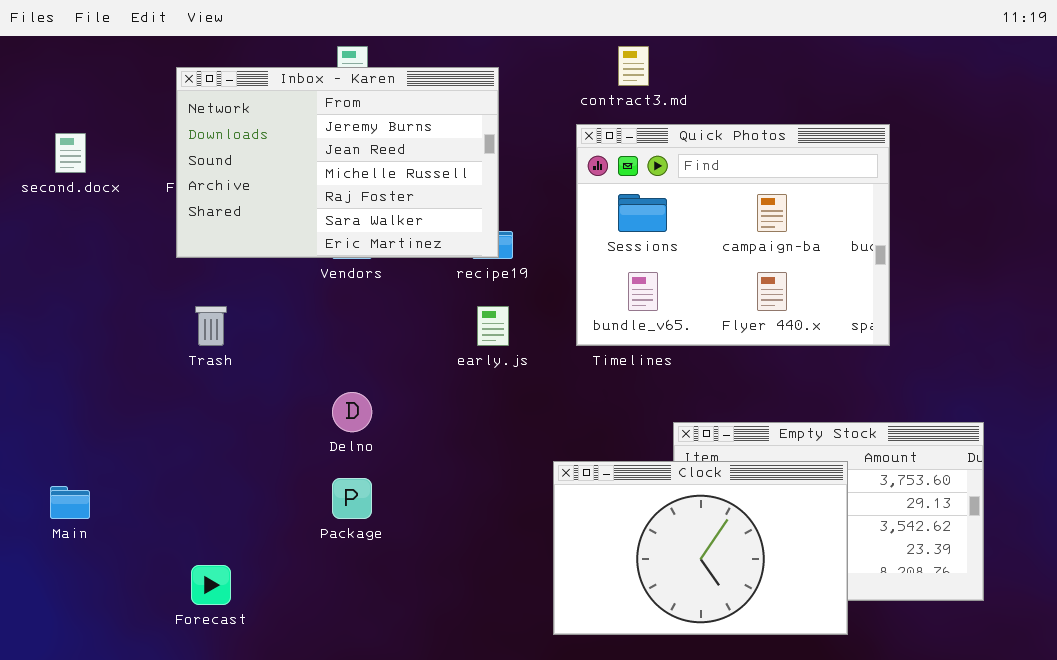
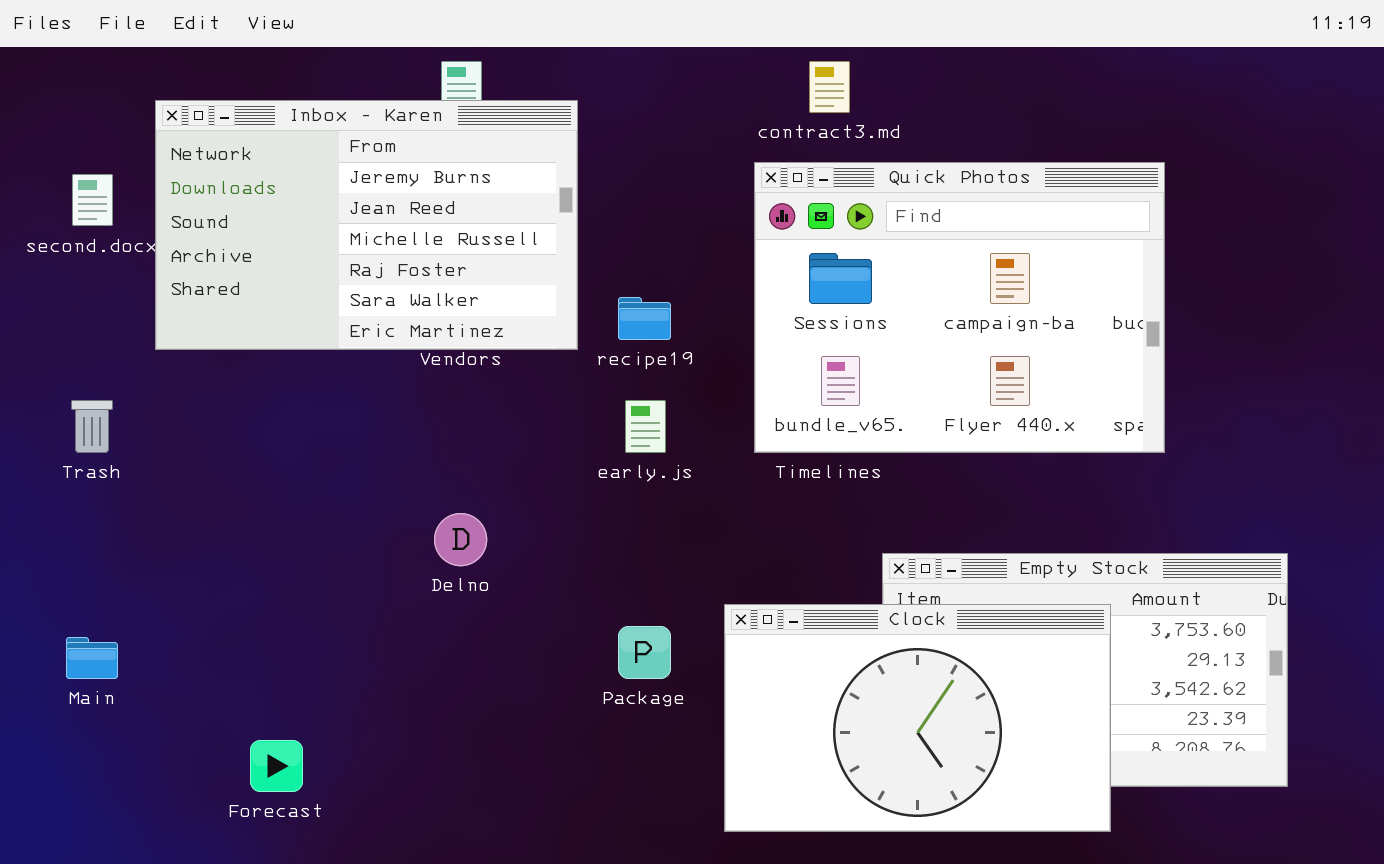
Inbox - Karen: [176,67,499,258] -> [155,100,578,350], moved
Trash: [195,306,227,346] -> [71,400,113,453], moved
Package: [332,478,372,519] -> [618,626,671,679], moved

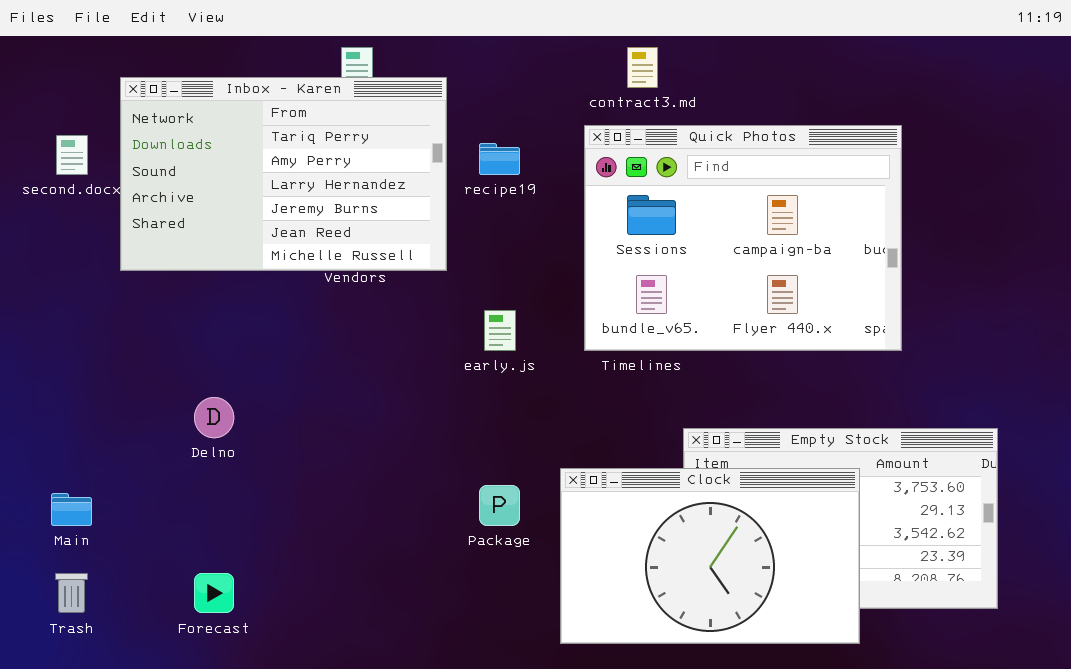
Inbox - Karen: [155,100,578,350] -> [120,77,447,271], scrolled up 3 rows
recipe19: [618,297,671,340] -> [479,143,520,175], moved
Trash: [71,400,113,453] -> [55,573,88,613], moved
Delno: [434,513,487,566] -> [194,397,234,438], moved

